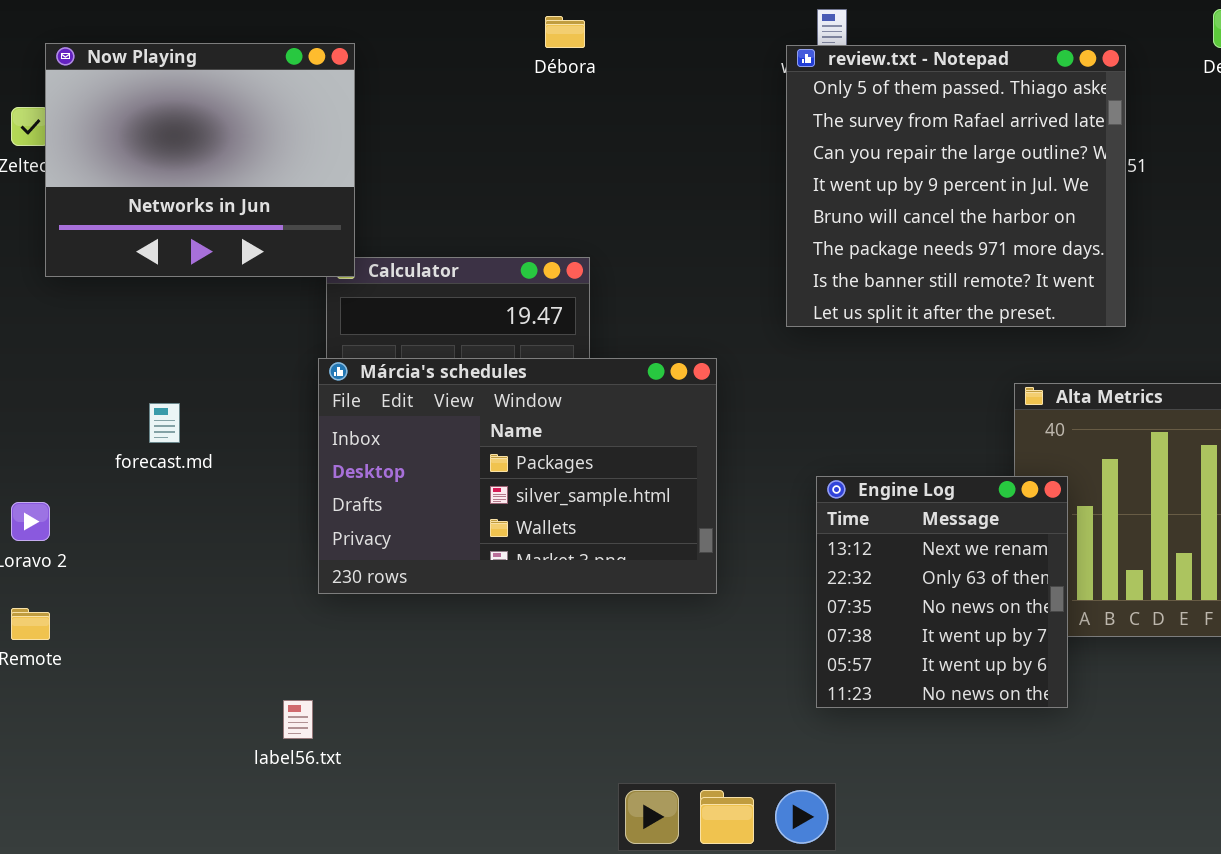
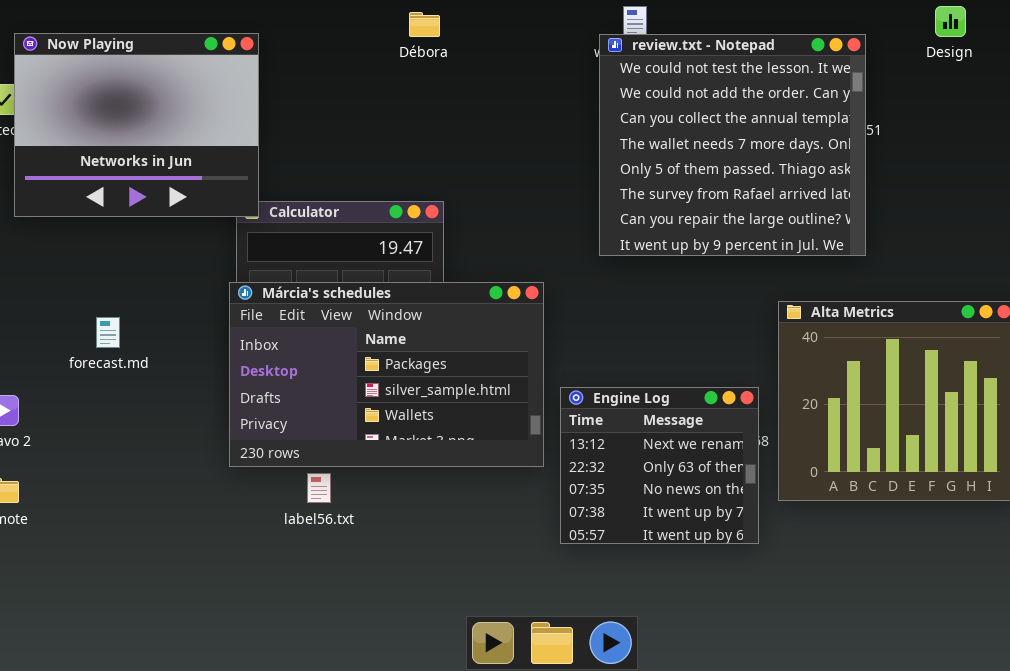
review.txt - Notepad: [786,45,1126,327] -> [599,34,866,256], scrolled up 4 rows
Engine Log: [816,476,1068,708] -> [560,387,759,544], moved, resized
label56.txt: [283,700,313,739] -> [307,473,331,503], moved

